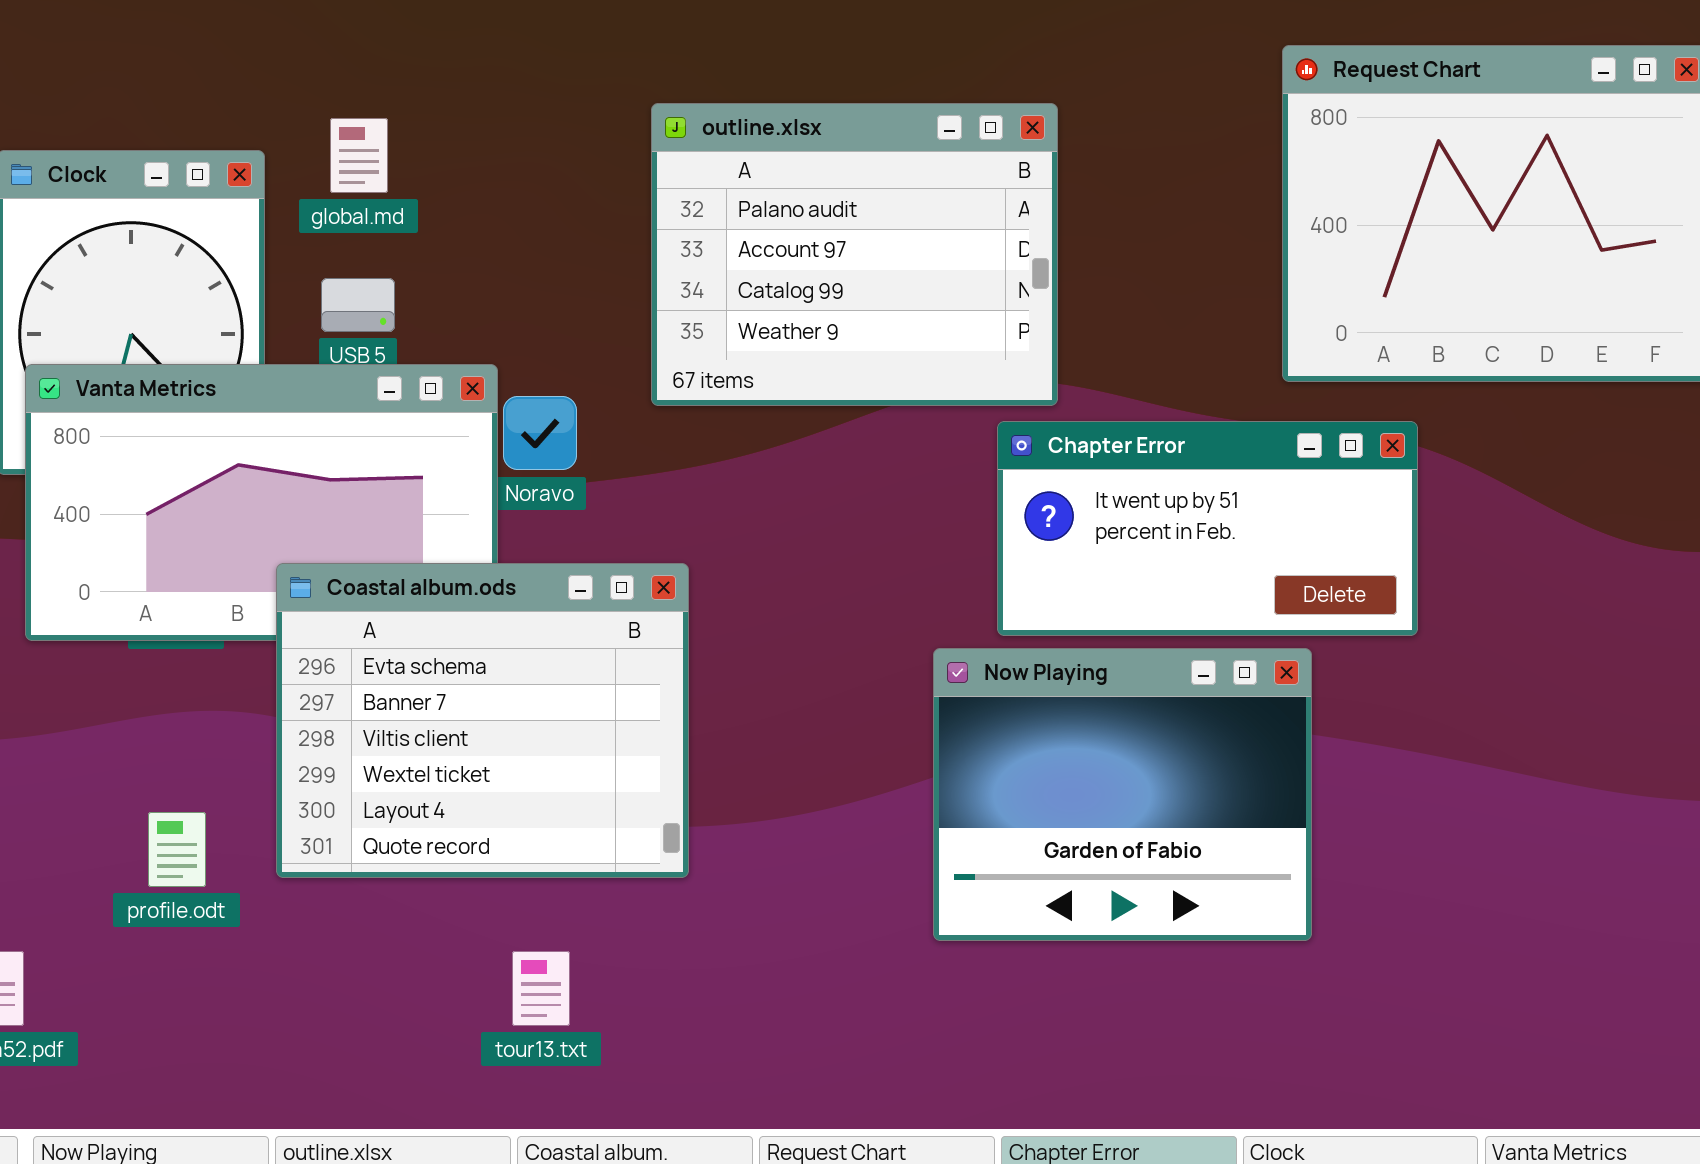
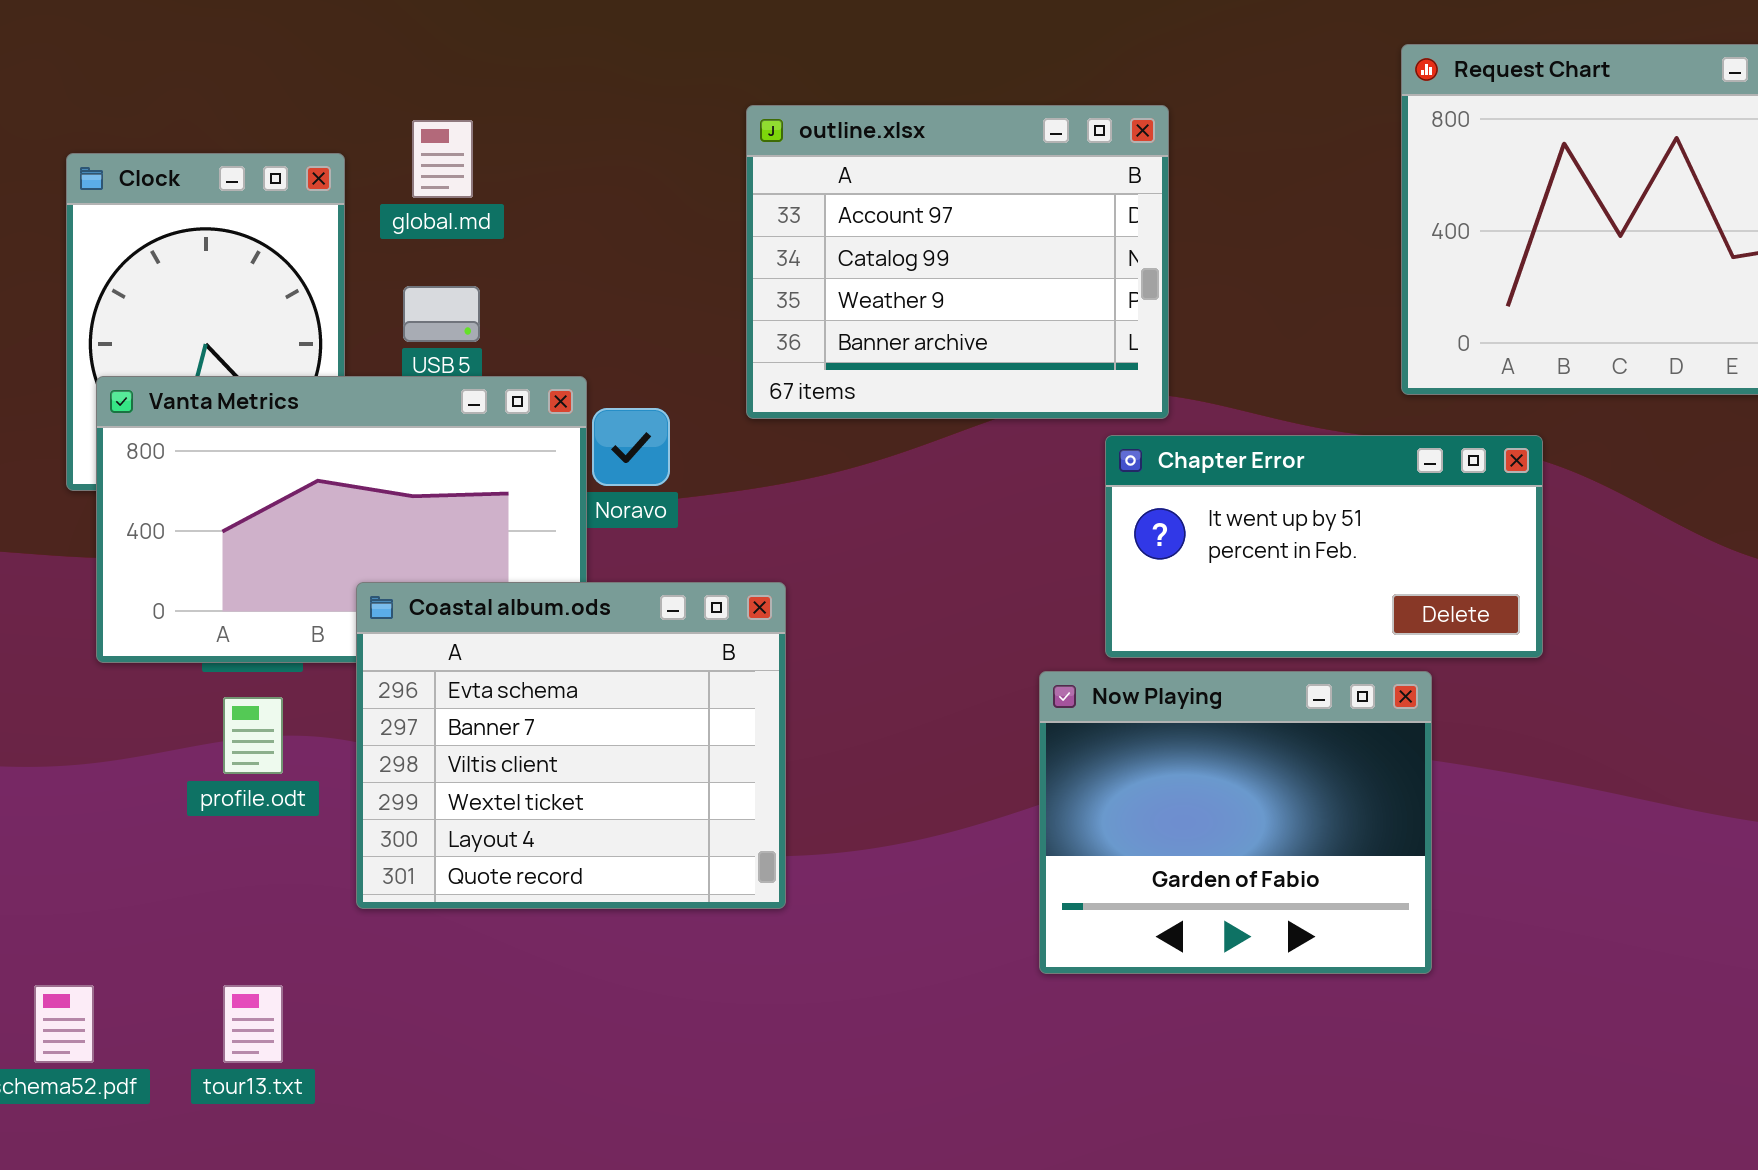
outline.xlsx: [651,103,1058,406] -> [746,105,1169,419], scrolled down 1 row
profile.odt: [148,812,206,887] -> [223,697,283,774], moved
tour13.txt: [512,951,570,1026] -> [223,985,283,1063], moved

